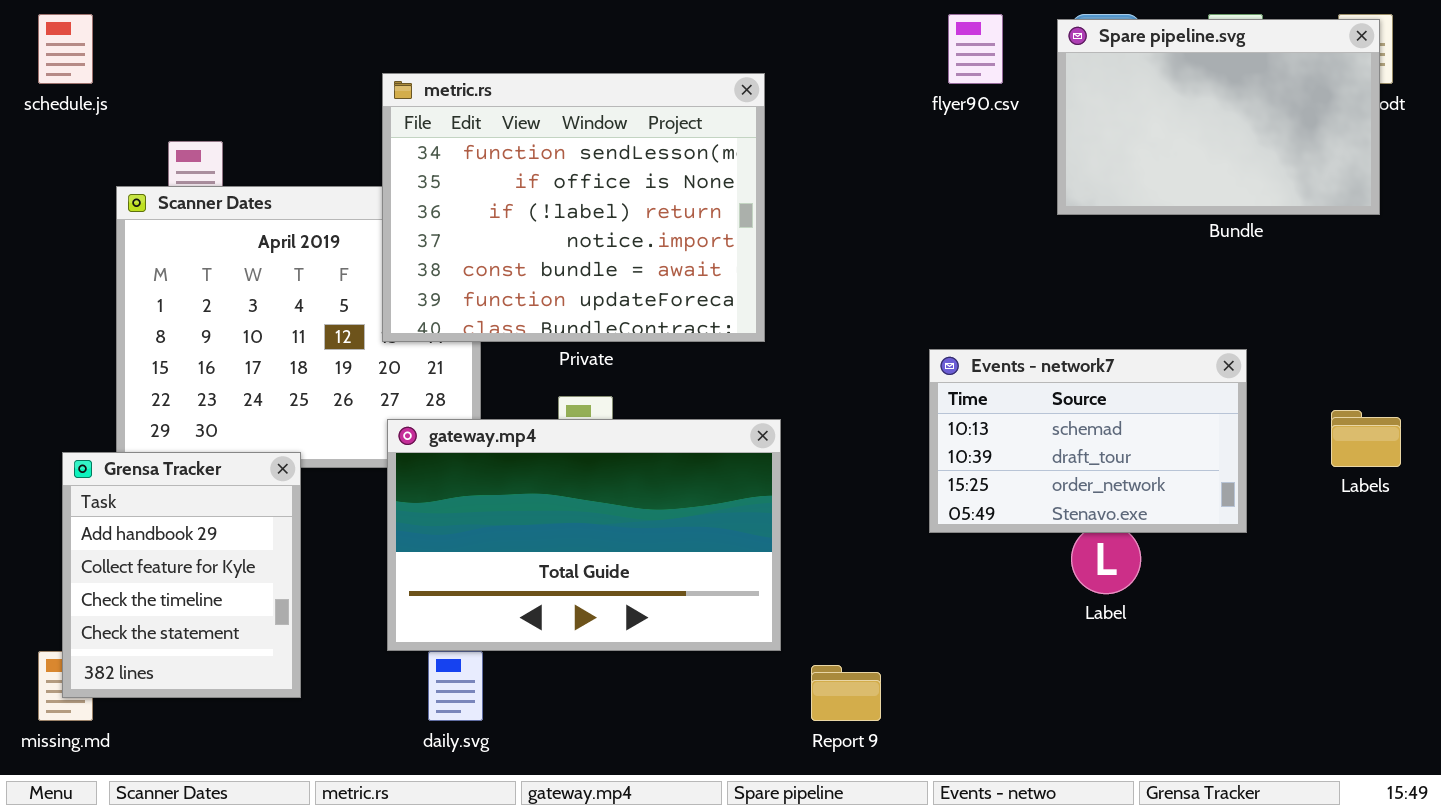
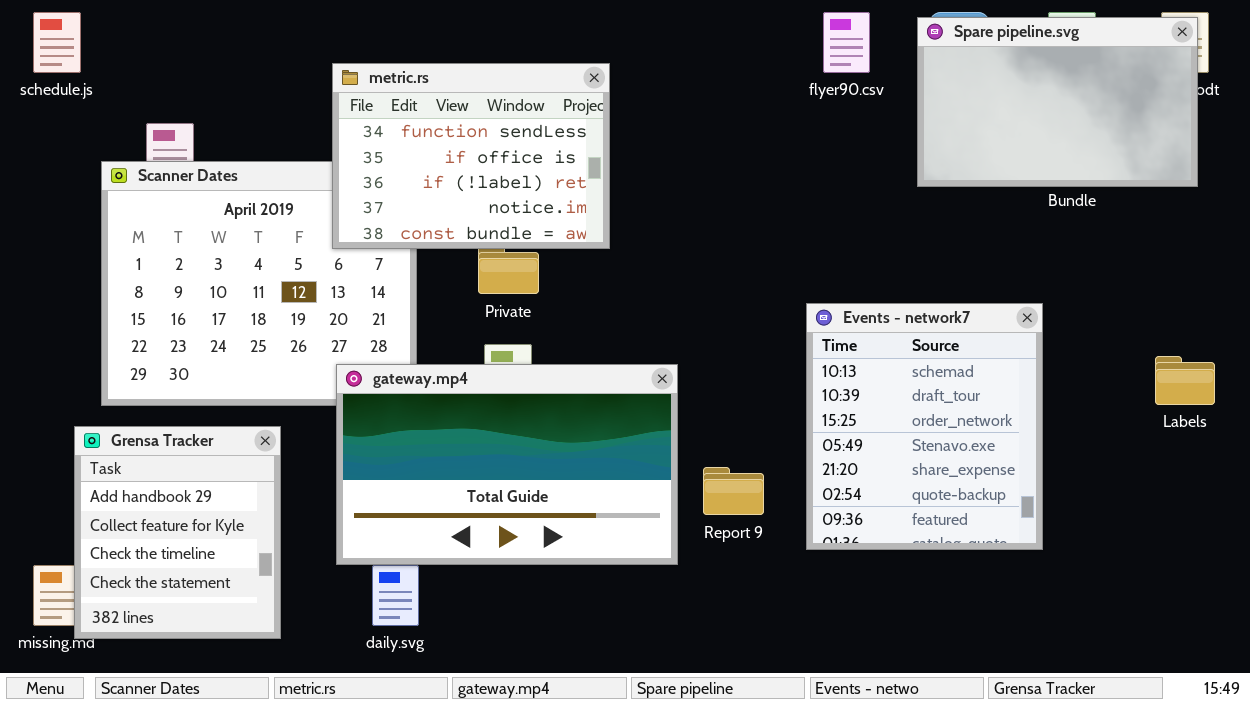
metric.rs: [382,73,765,342] -> [332,63,610,249], resized
Events - network7: [929,349,1247,533] -> [806,303,1043,550], resized
Grensa Tracker: [62,452,301,698] -> [74,426,281,639], moved
Report 9: [811,665,881,721] -> [703,467,764,515], moved

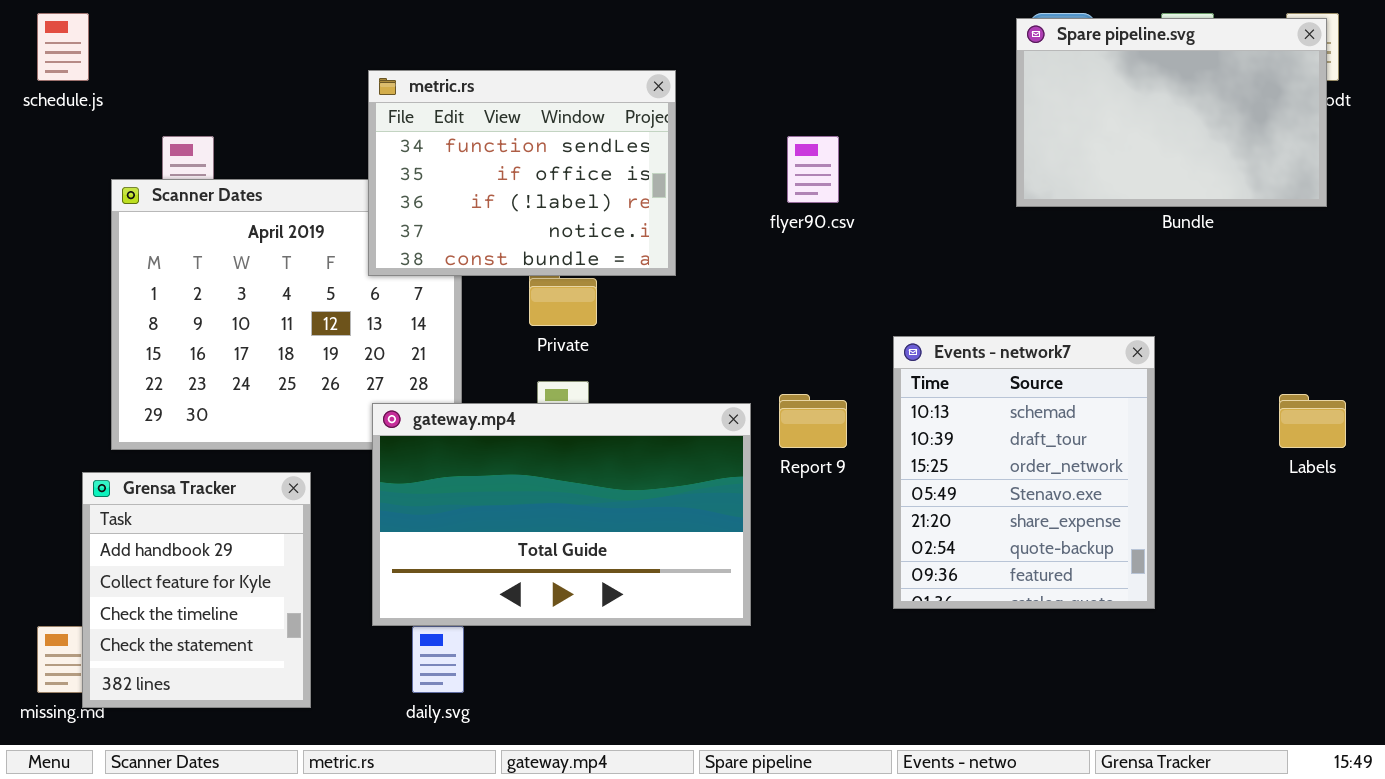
flyer90.csv: [823,12,870,73] -> [787,136,839,203], moved
Report 9: [703,467,764,515] -> [779,394,847,448], moved

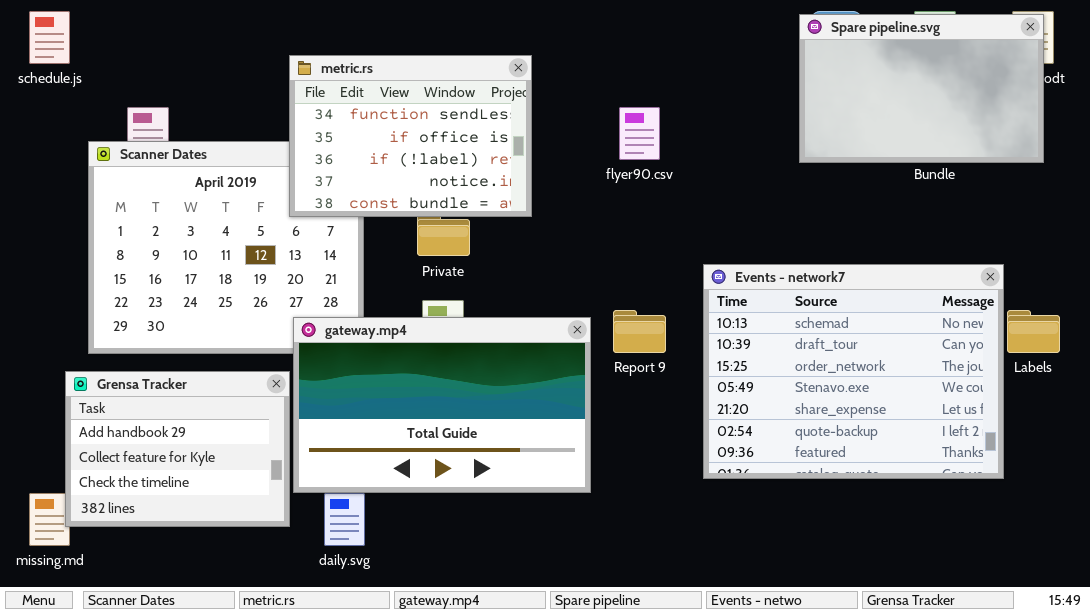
Events - network7: [893,336,1155,609] -> [703,264,1004,479], resized
Grensa Tracker: [82,472,311,708] -> [65,371,290,527], resized

